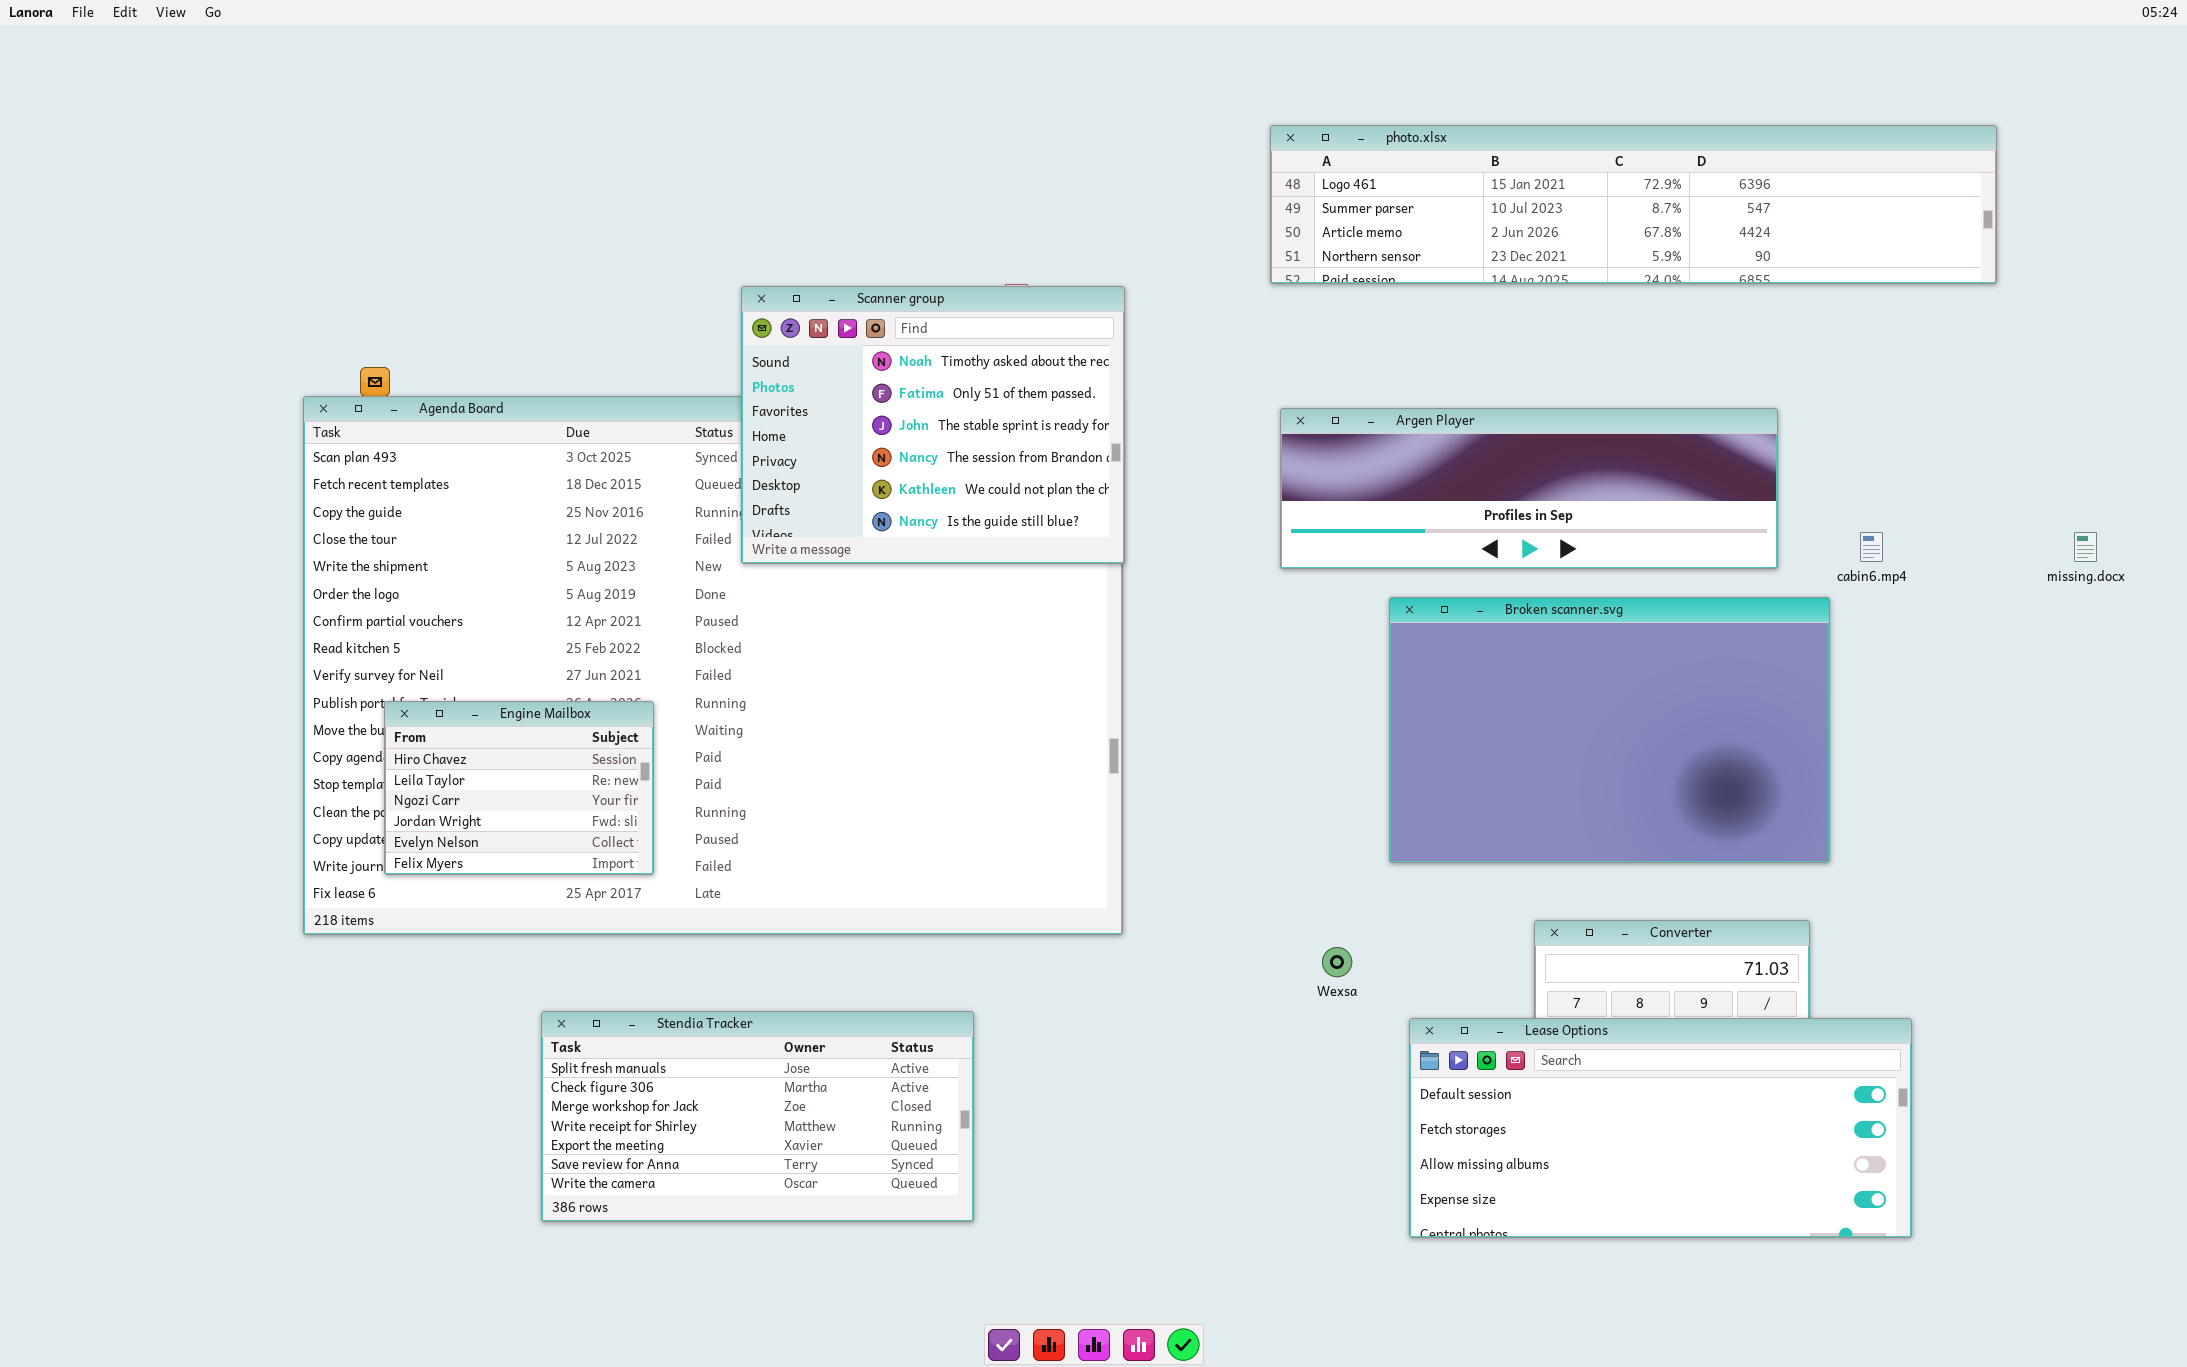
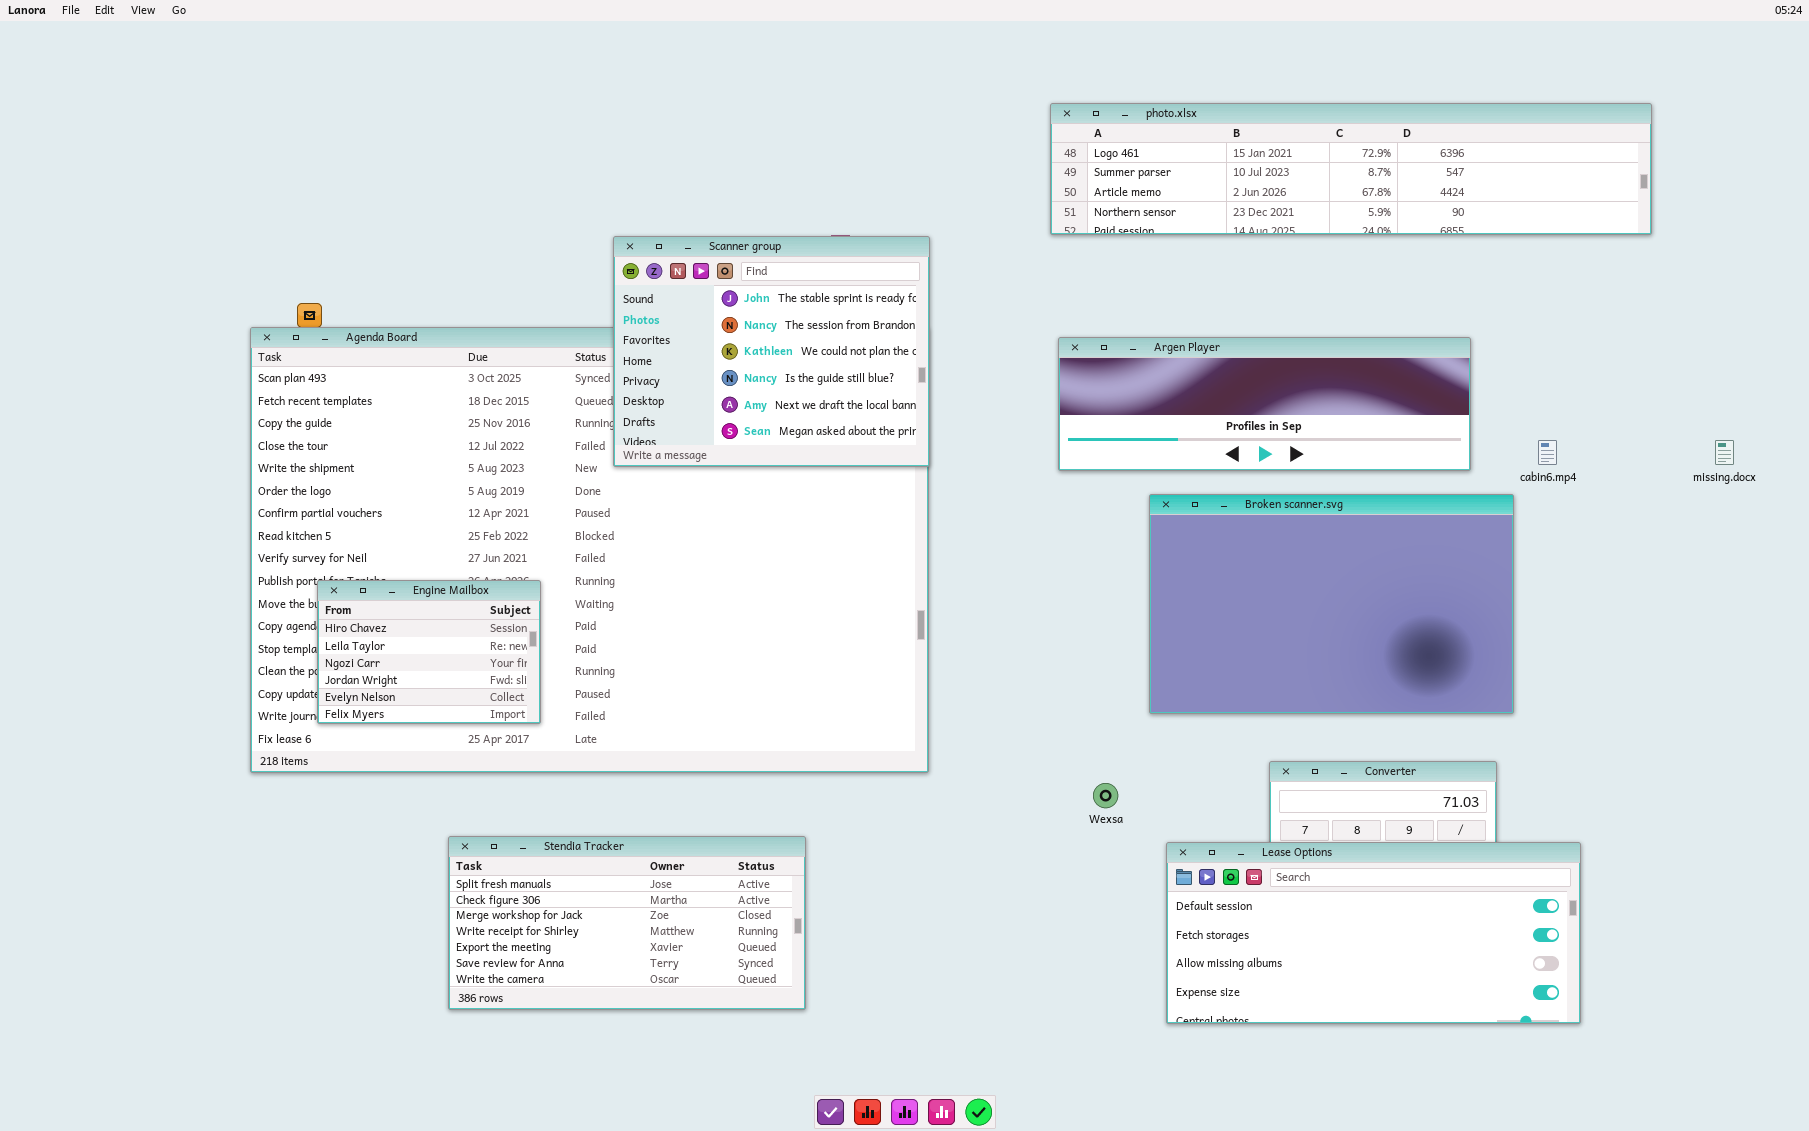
Scanner group: [741,286,1125,564] -> [613,236,930,467], scrolled down 2 rows

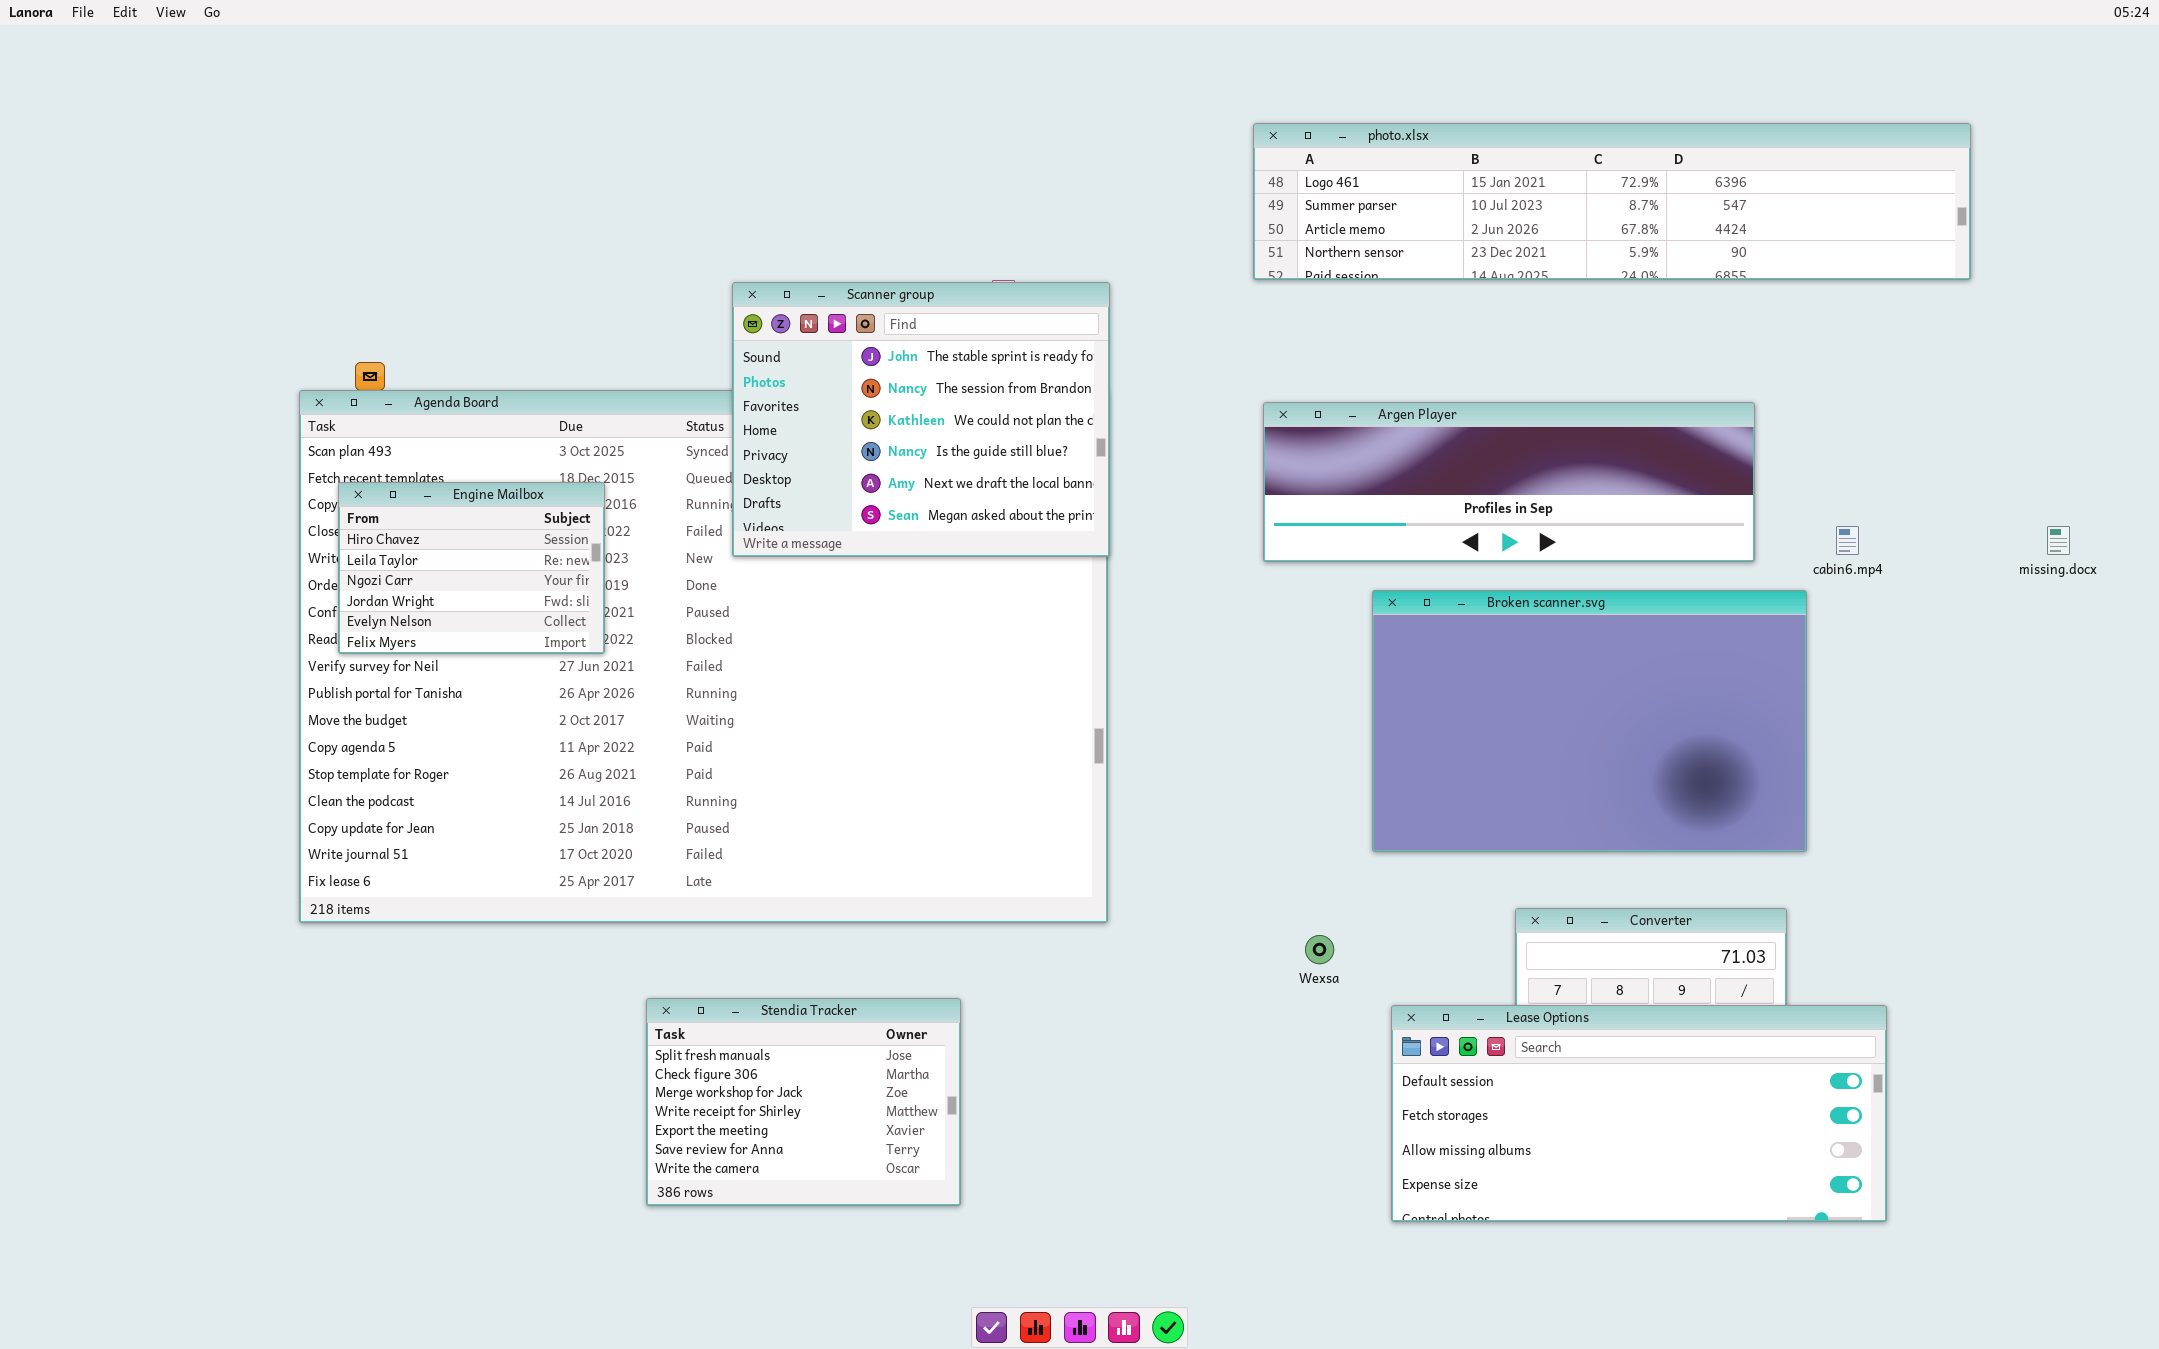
Engine Mailbox: [317,580,541,724] -> [338,482,605,654], moved
Stendia Tracker: [448,836,806,1010] -> [646,998,961,1206], resized

